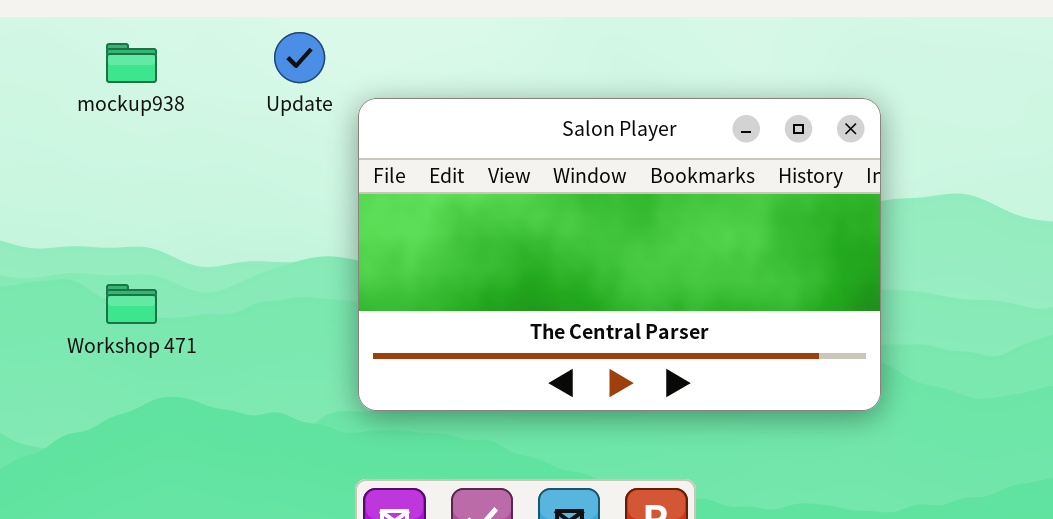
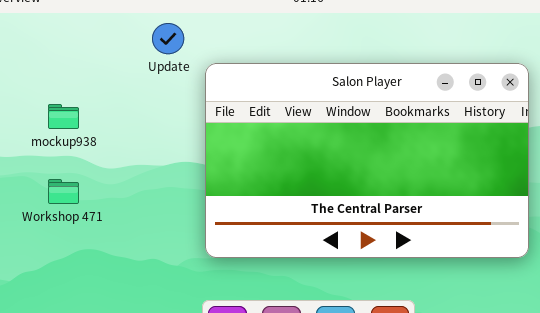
mockup938: [106,43,157,83] -> [48,104,79,129], moved

